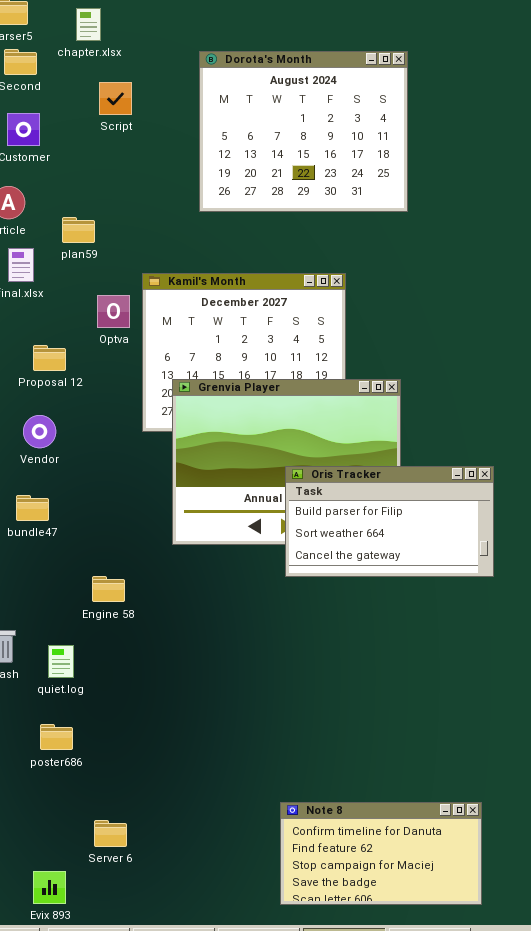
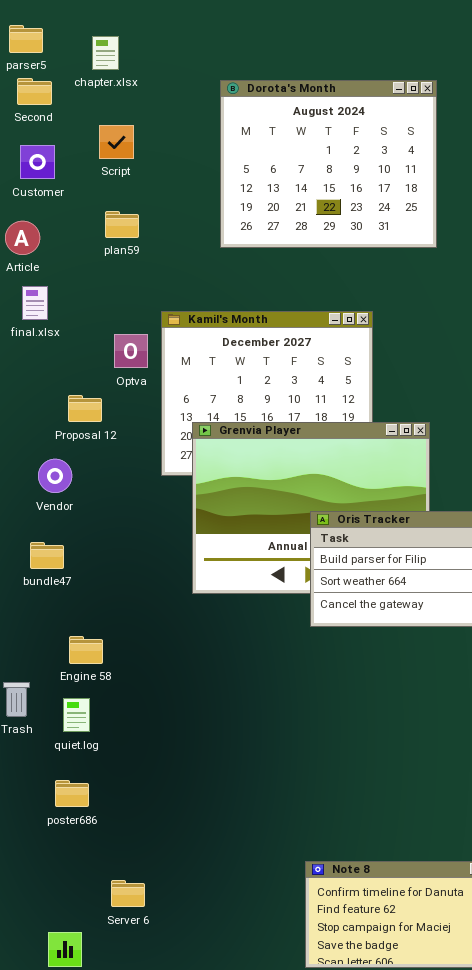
Script: [99,82,132,115] -> [99,125,134,159], moved
plan59: [62,217,95,243] -> [105,211,139,238], moved
Proposal 12: [33,345,66,371] -> [68,395,102,422], moved
Engine 58: [92,576,125,602] -> [69,636,103,664], moved

